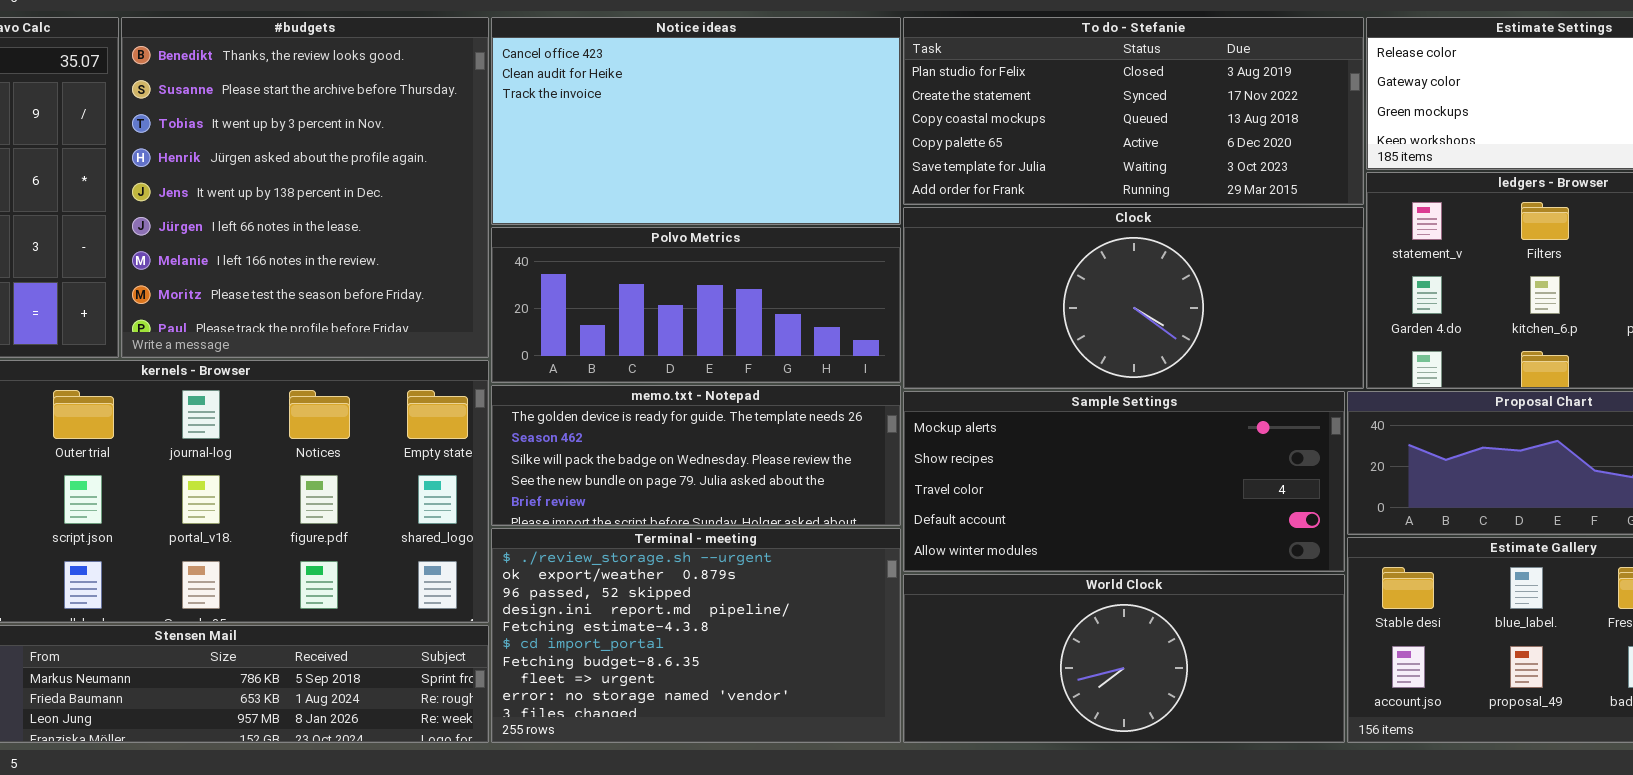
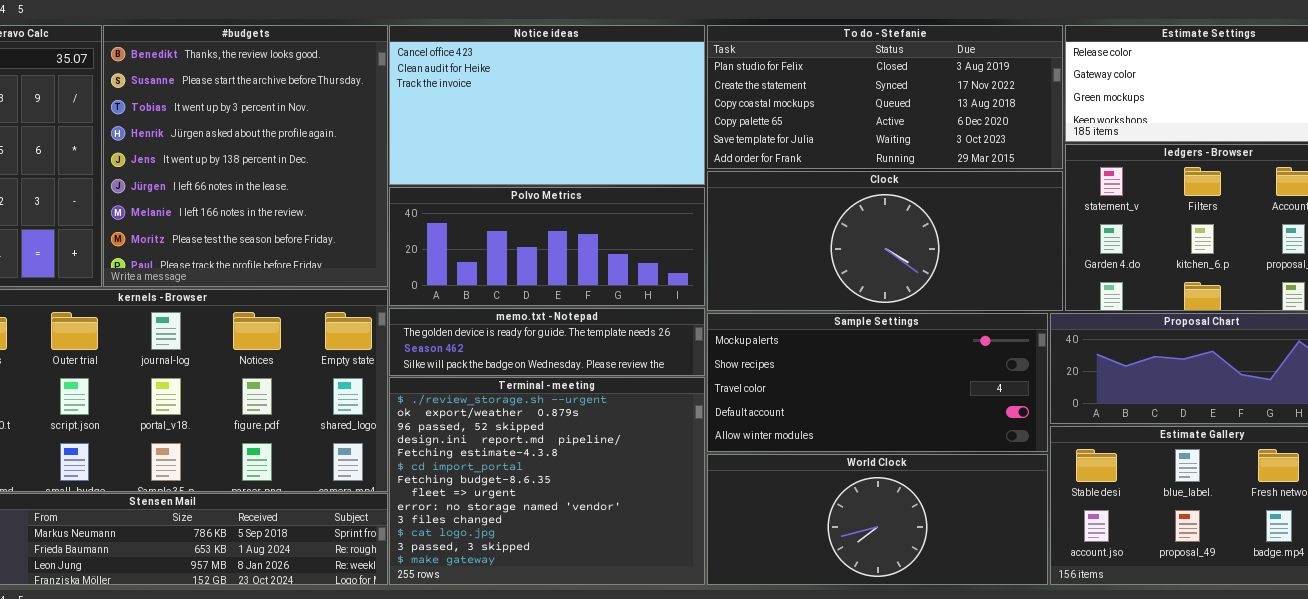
memo.txt - Notepad: [491,385,901,526] -> [389,308,705,376], resized
Terminal - meeting: [491,528,901,743] -> [389,377,705,585], resized

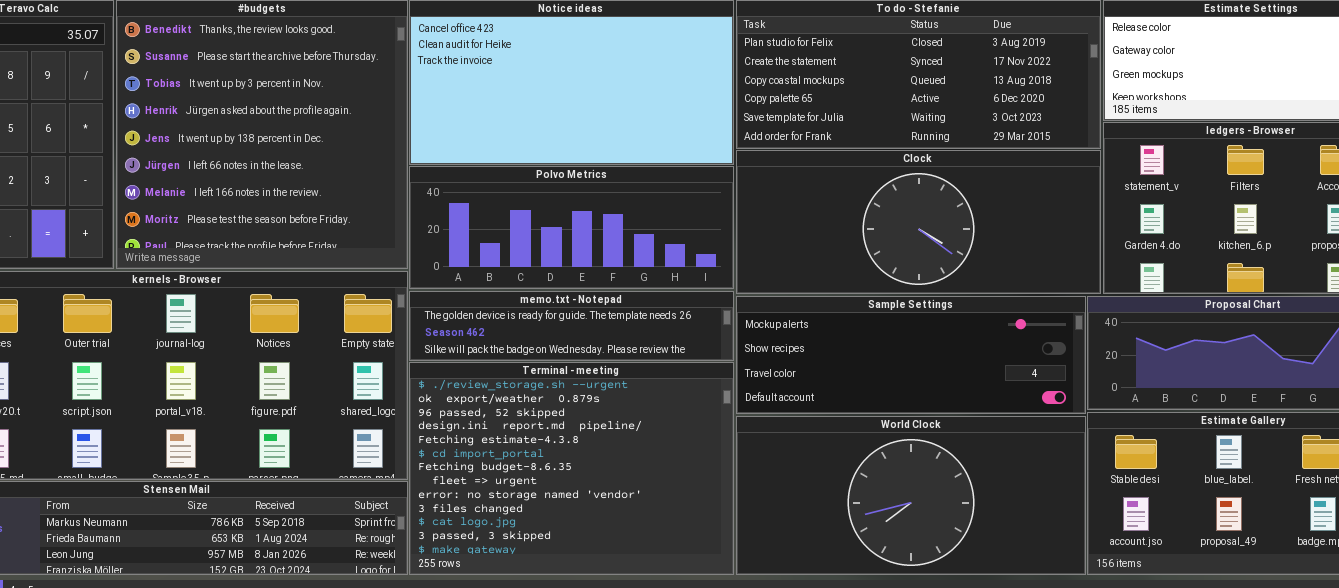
Sample Settings: [707,313,1048,452] -> [736,296,1086,414], resized
World Clock: [707,454,1048,585] -> [736,416,1086,575], resized

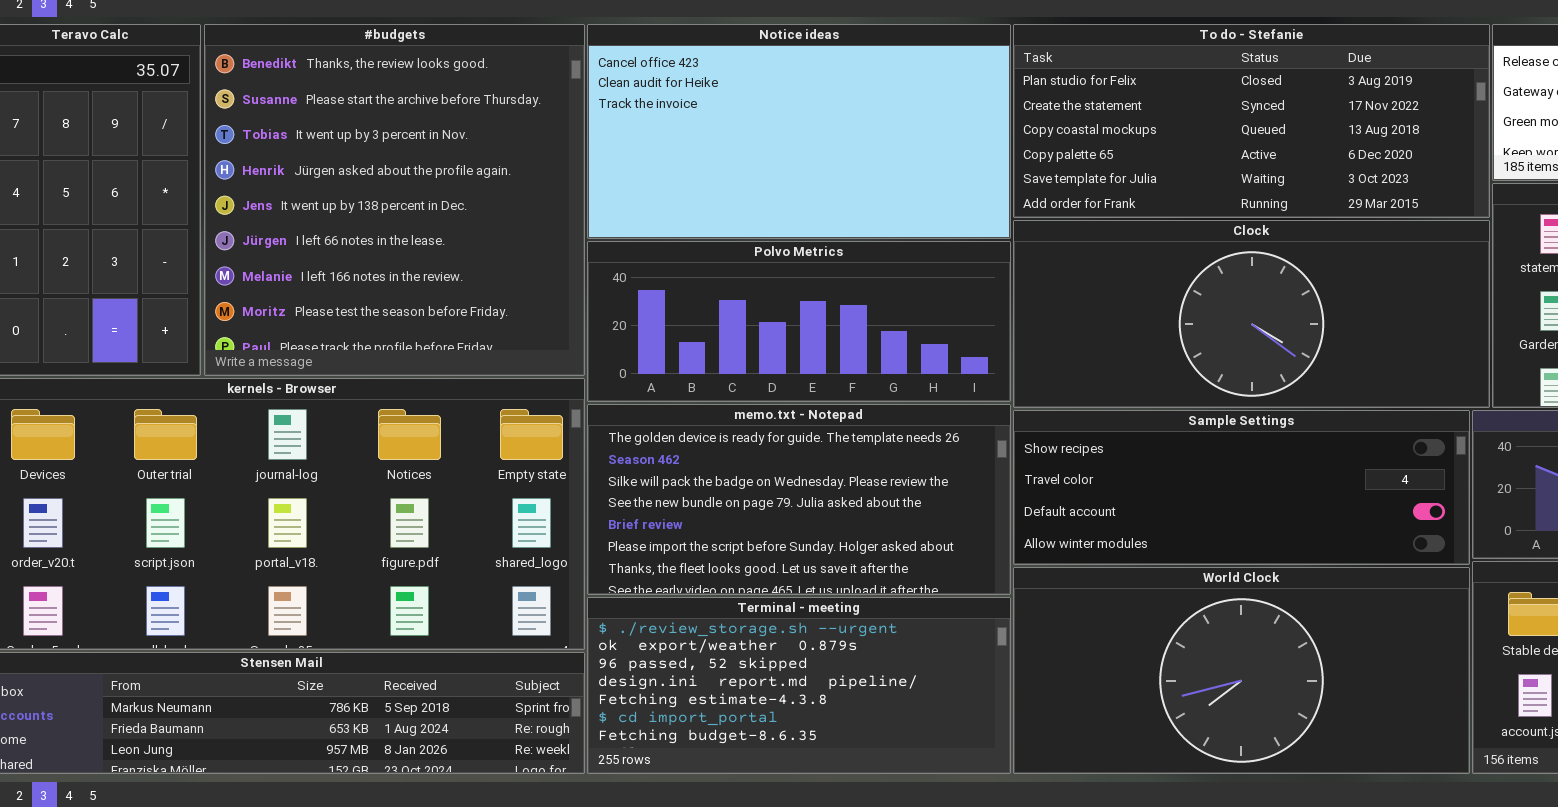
memo.txt - Notepad: [409,291,734,361] -> [587,404,1011,595], resized
Sample Settings: [736,296,1086,414] -> [1013,410,1470,565], scrolled down 1 row
Terminal - meeting: [409,362,734,575] -> [587,597,1011,774], resized

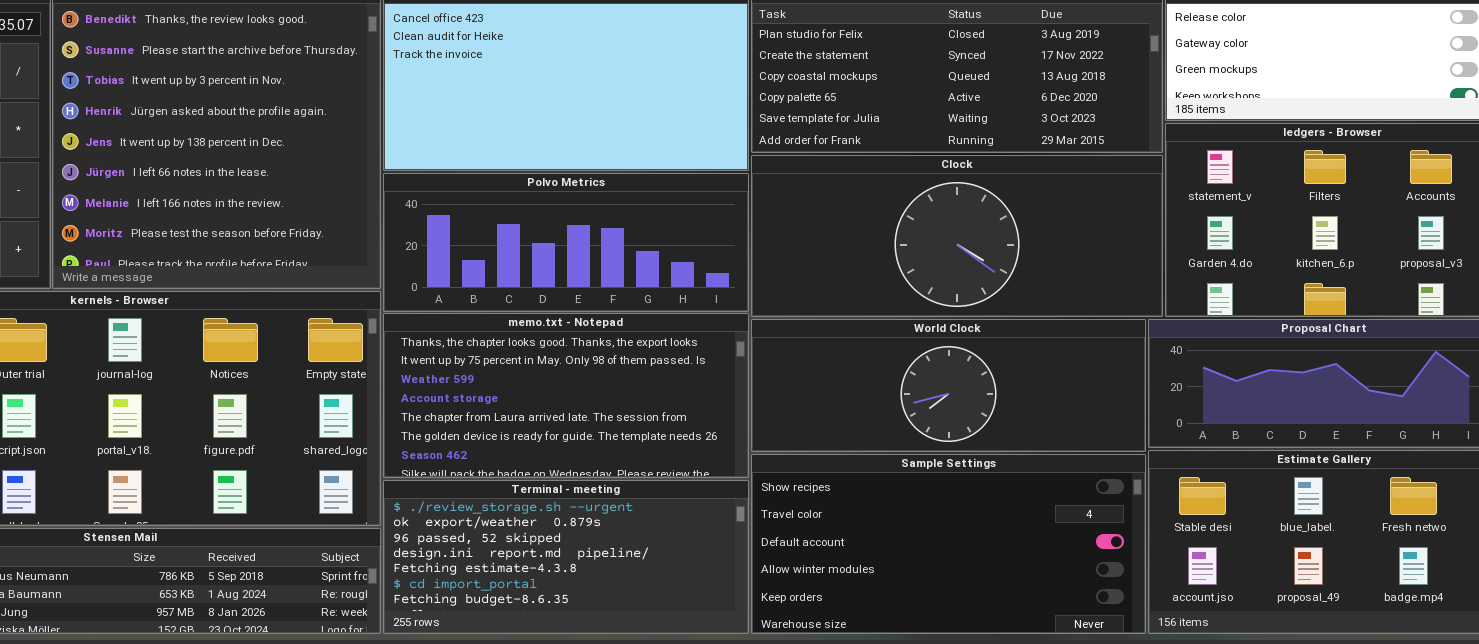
memo.txt - Notepad: [587,404,1011,595] -> [383,313,749,478], scrolled up 5 rows
Sample Settings: [1013,410,1470,565] -> [751,454,1146,634], moved, resized
World Clock: [1013,567,1470,774] -> [751,319,1146,452], moved, resized

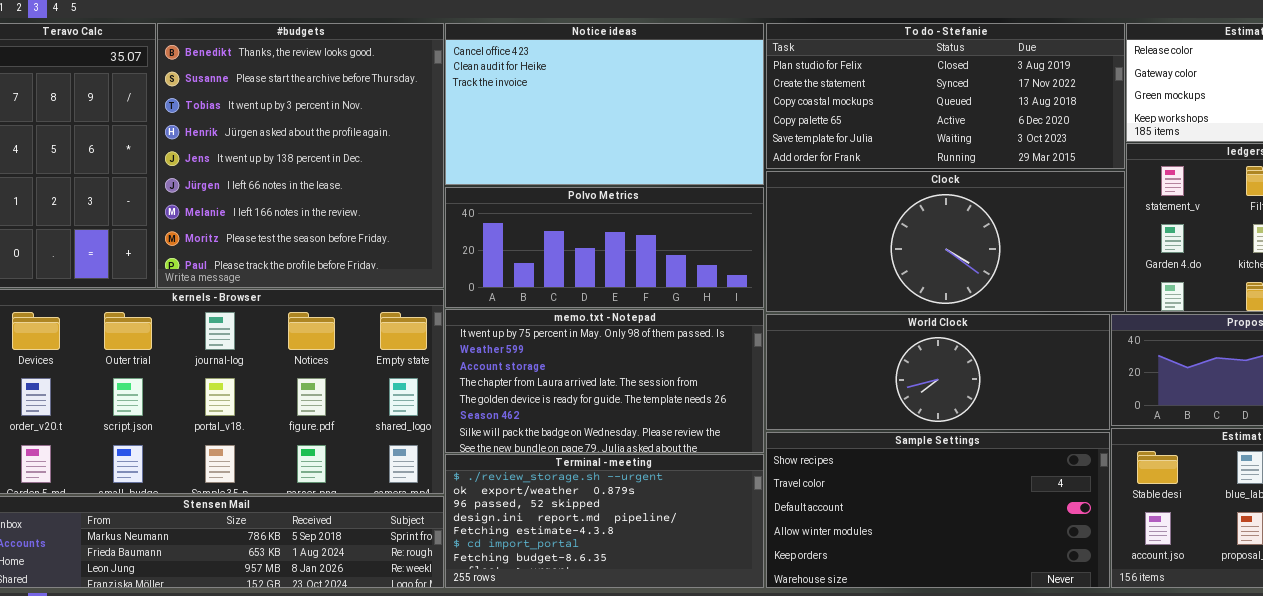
memo.txt - Notepad: [383,313,749,478] -> [445,309,764,453], scrolled down 1 row

